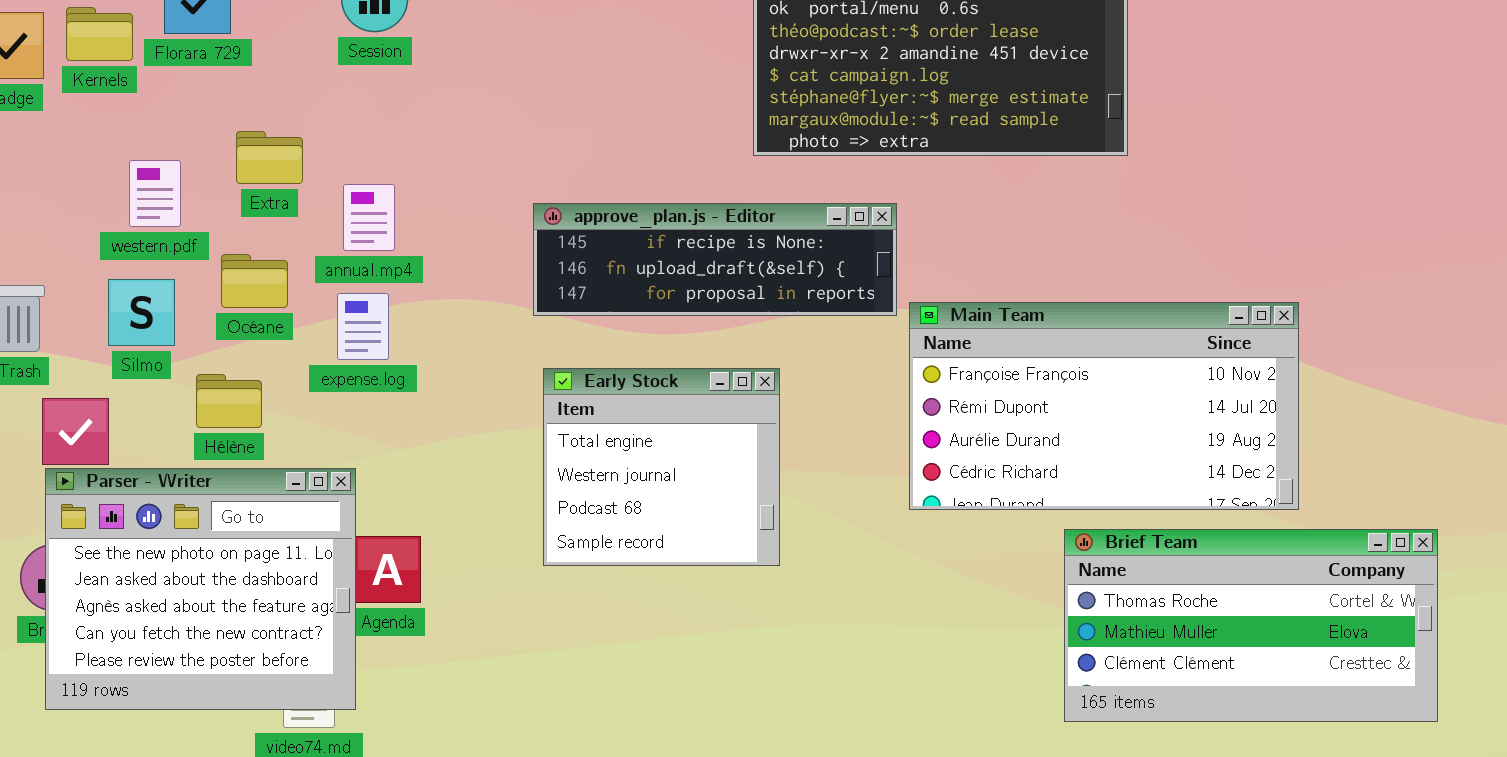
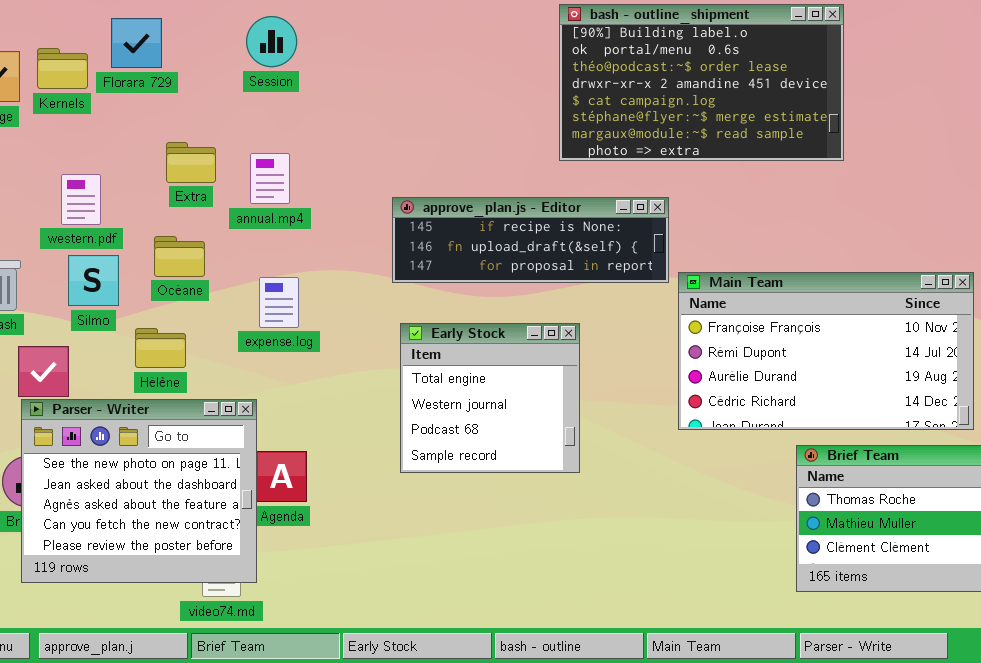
western.pdf: [129,160,181,227] -> [61,174,101,225], moved
annual.mp4: [343,184,395,251] -> [250,153,290,204], moved
expense.log: [337,293,389,360] -> [259,277,299,328], moved

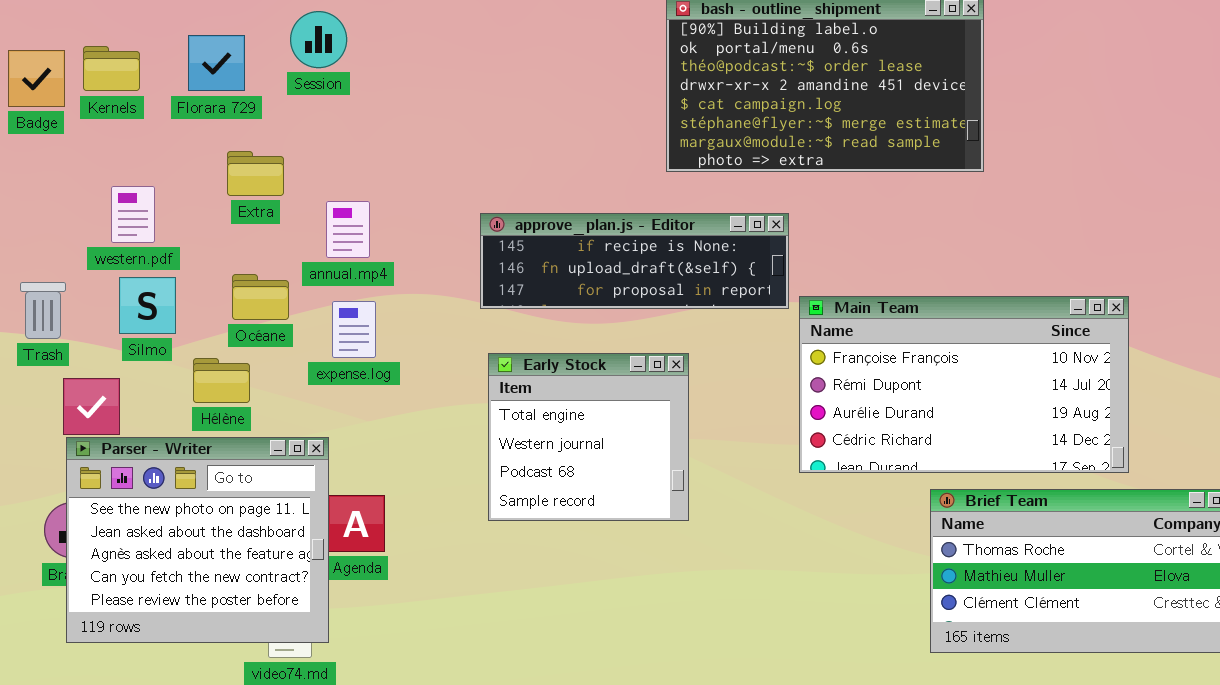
Session: [246,16,297,67] -> [290,11,347,68], moved
Florara 729: [111,18,162,68] -> [188,35,245,91], moved
annual.mp4: [250,153,290,204] -> [326,201,370,258], moved
Océane: [154,236,205,277] -> [232,274,289,320], moved

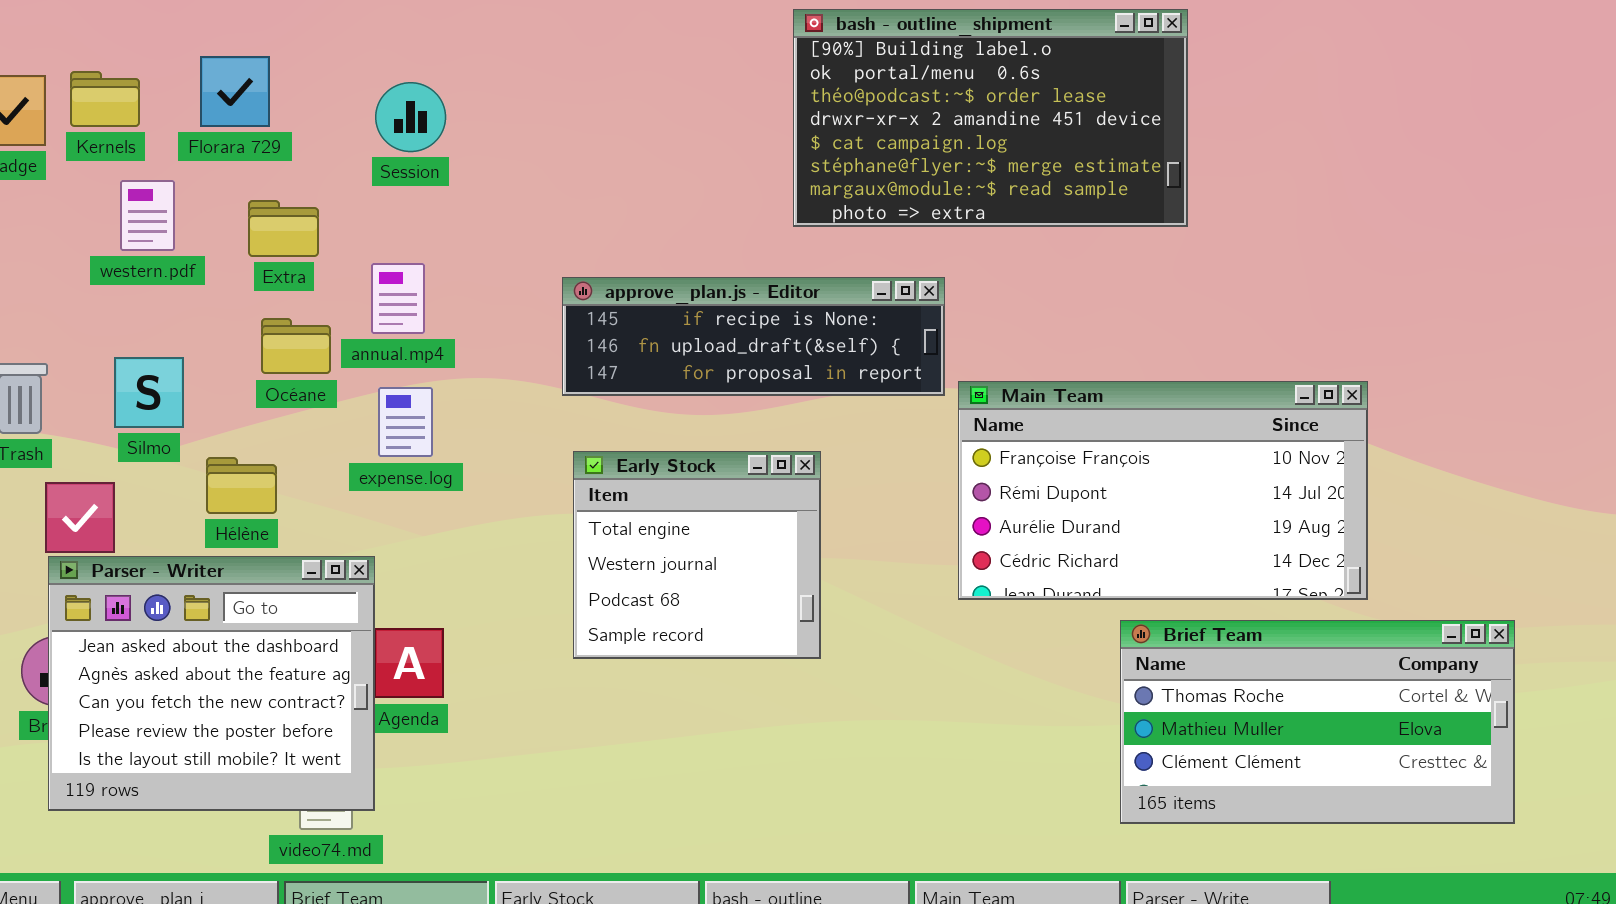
Session: [290,11,347,68] -> [375,82,446,152], moved
western.pdf: [111,186,155,243] -> [120,180,175,251], moved
Océane: [232,274,289,320] -> [261,318,331,374], moved
Parser - Writer: [66,437,329,643] -> [48,556,375,811], scrolled down 1 row

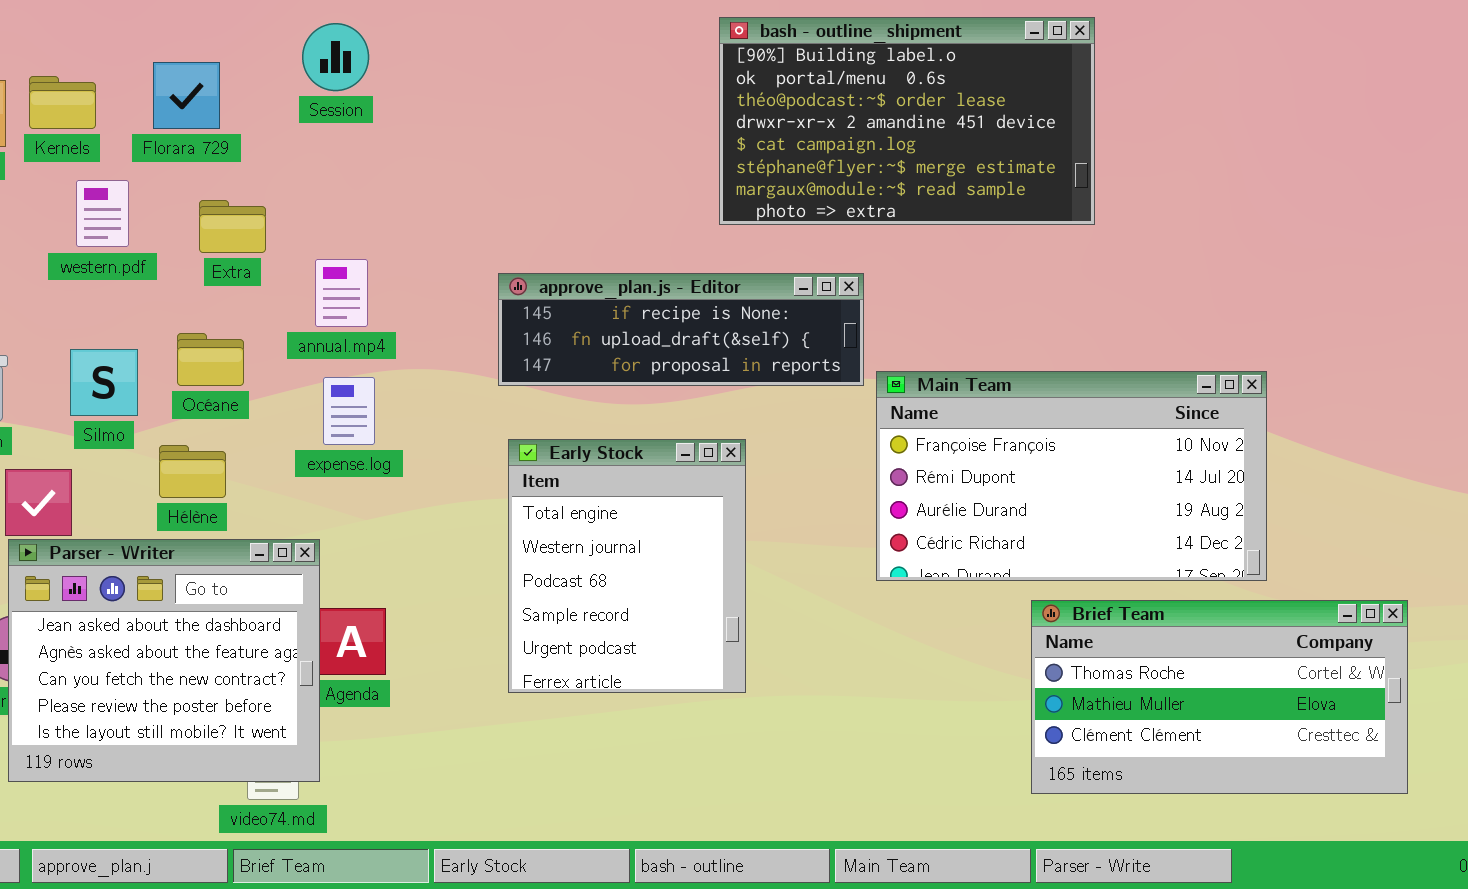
Session: [375,82,446,152] -> [302,23,369,91], moved
Océane: [261,318,331,374] -> [177,333,244,386], moved
Early Stock: [573,451,821,659] -> [508,439,746,693], resized

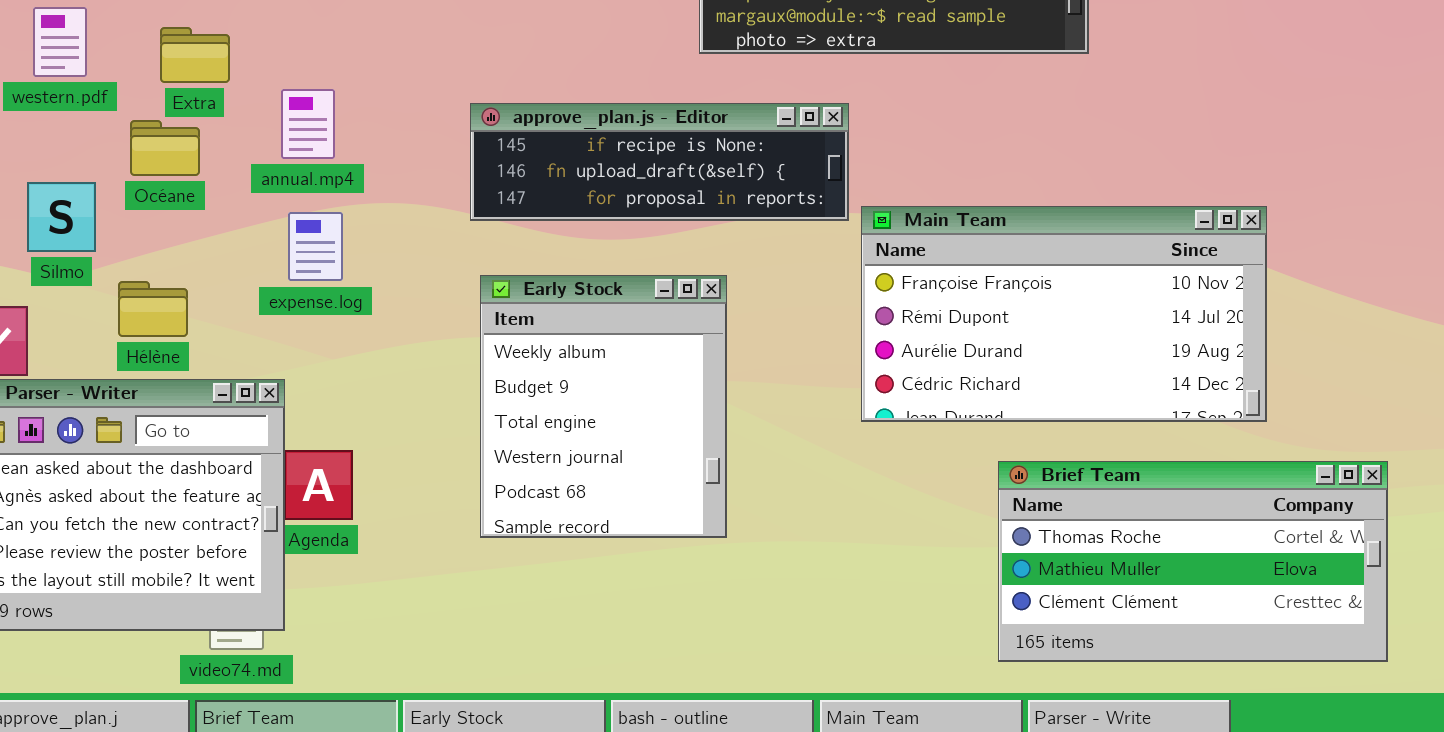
Océane: [177,333,244,386] -> [130,120,200,176], moved
Early Stock: [508,439,746,693] -> [480,275,727,538], scrolled up 2 rows
Brief Team: [1031,600,1408,794] -> [998,461,1388,662], moved

